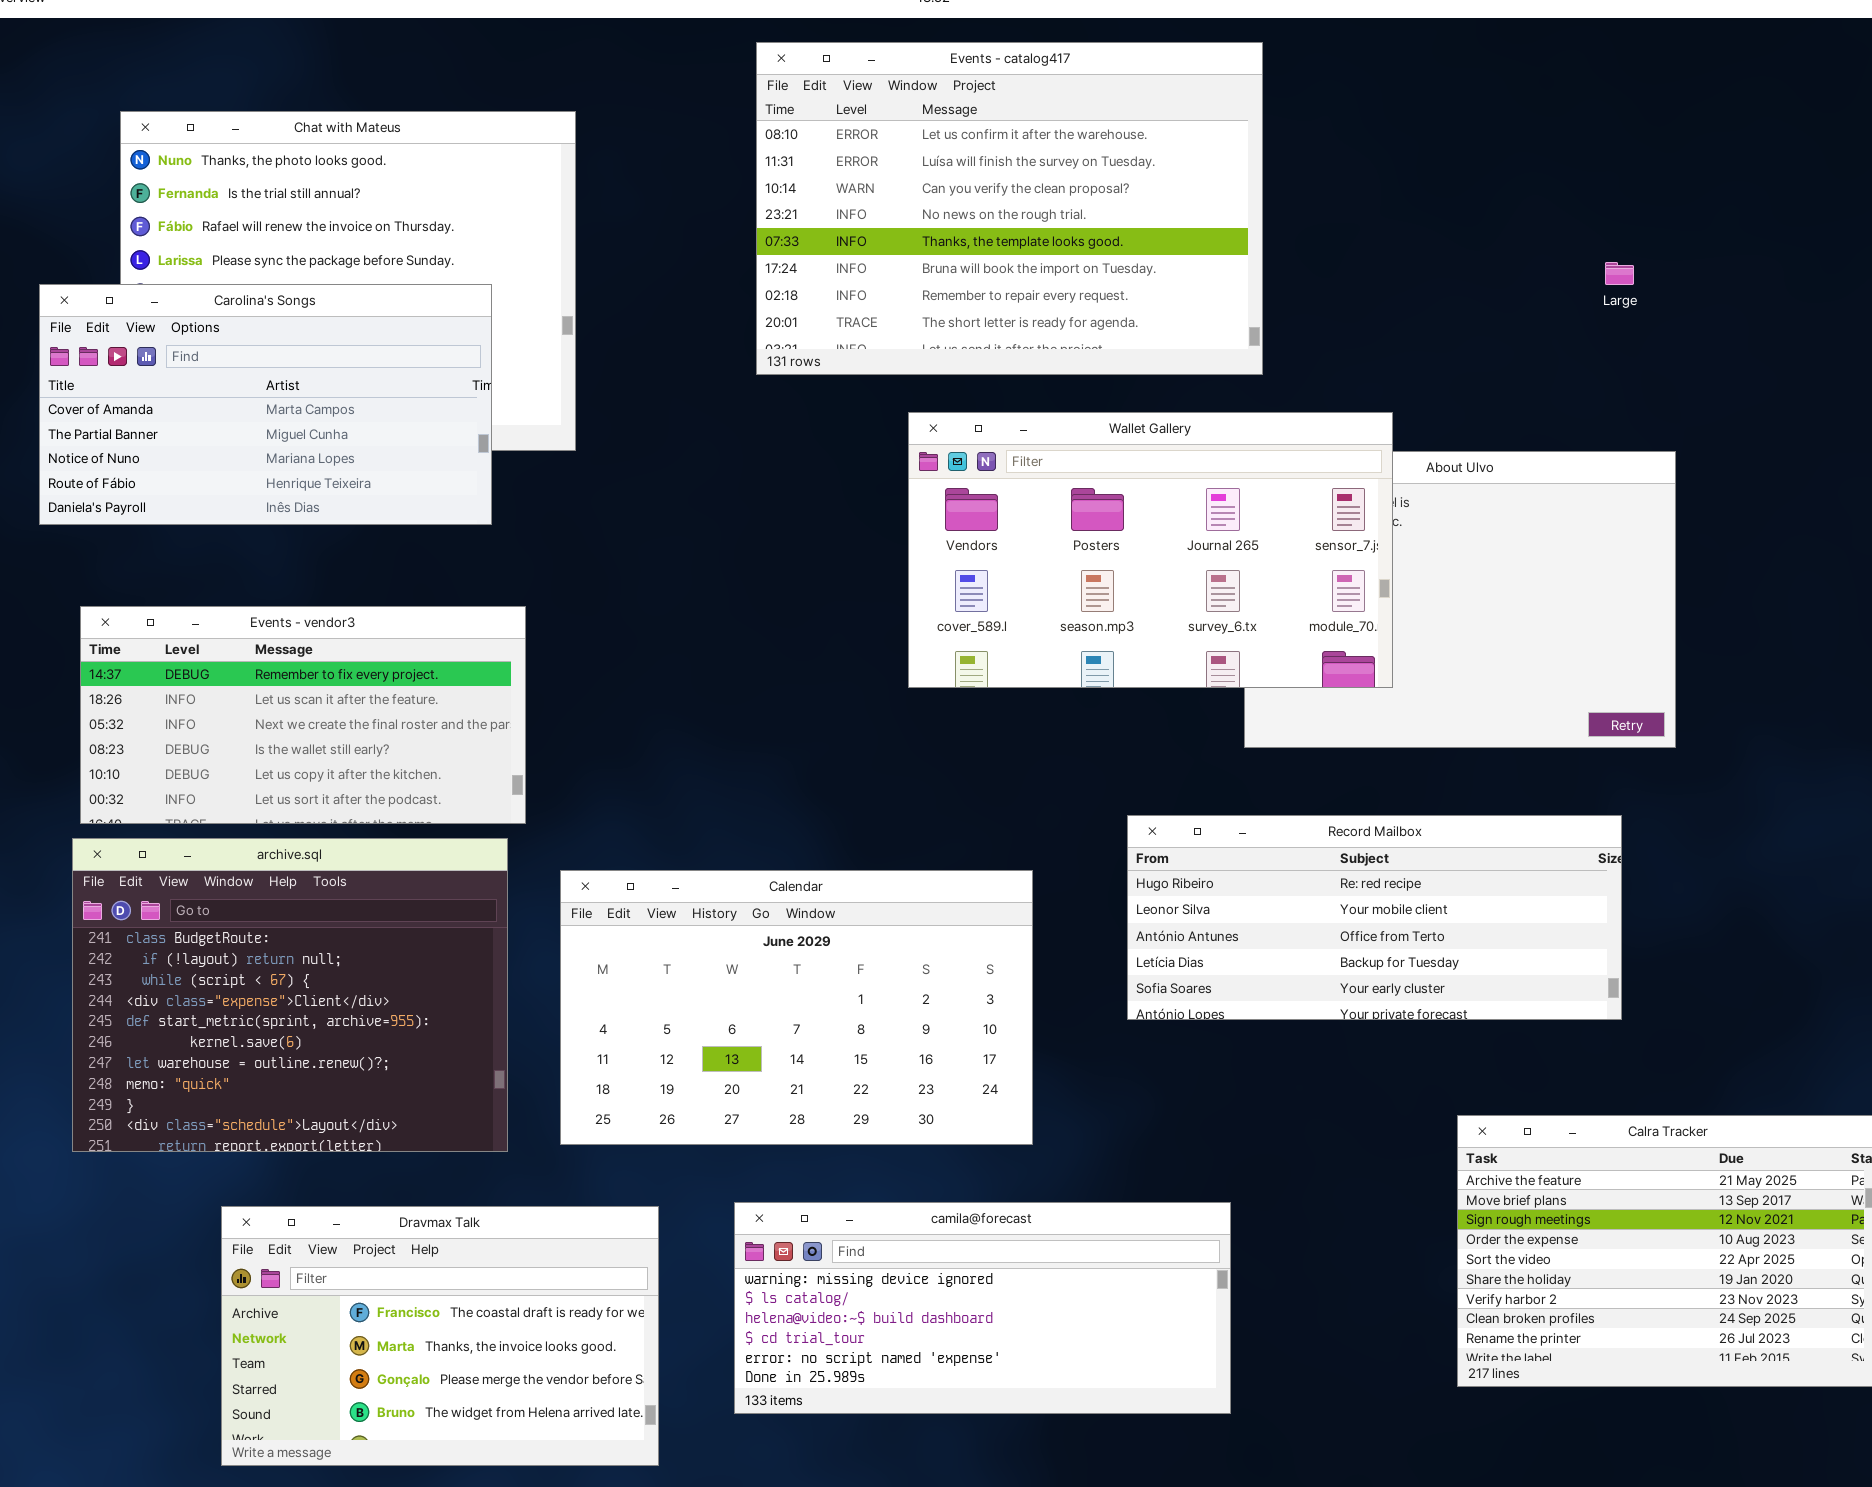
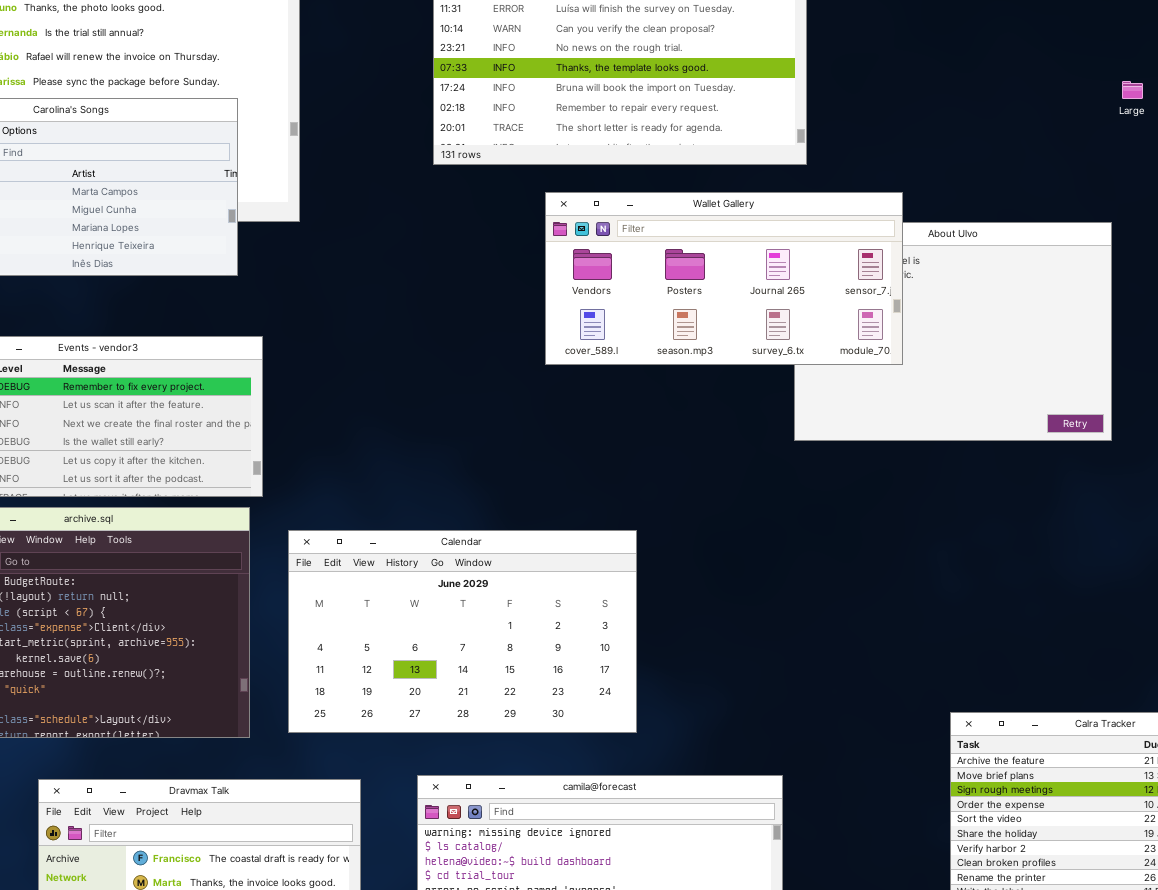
Large: [1605,262,1634,285] -> [1122,81,1143,99], moved
Wallet Gallery: [908,412,1393,688] -> [545,192,903,365], resized
Record Mailbox: [1127,815,1622,1020] -> none, closed

